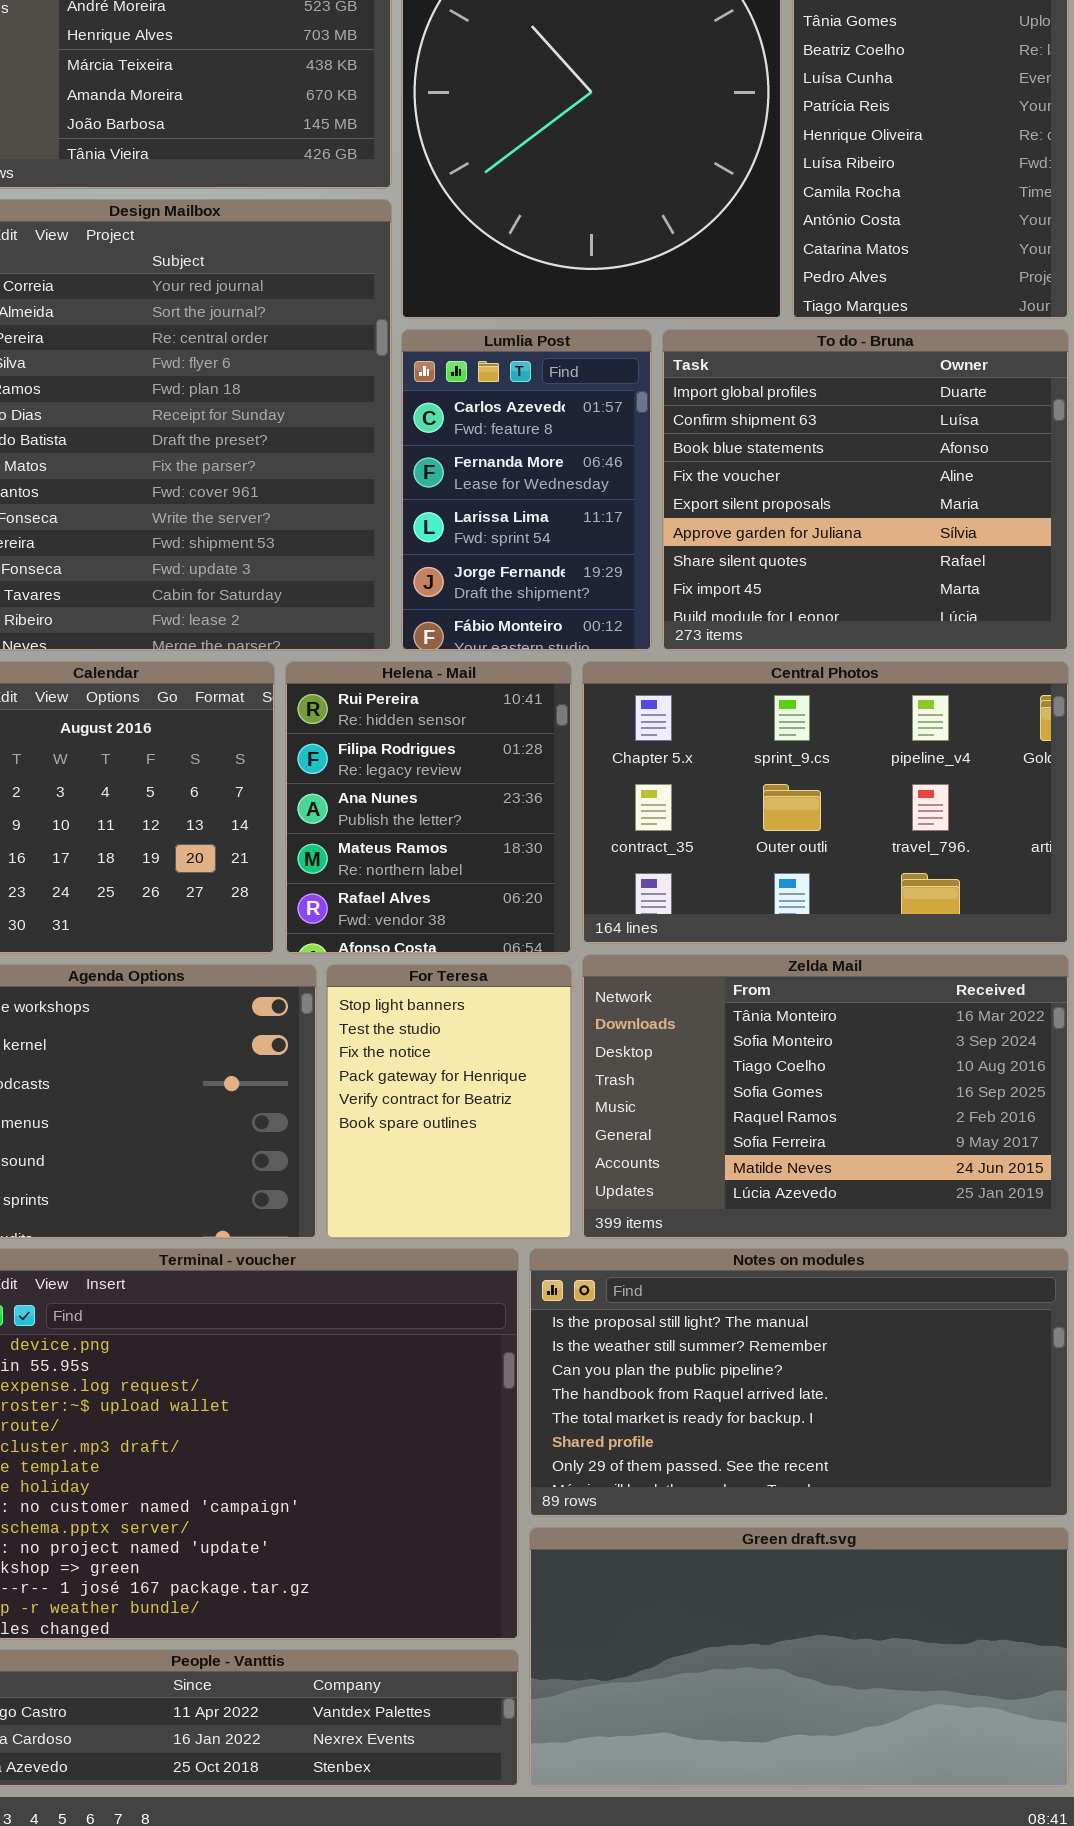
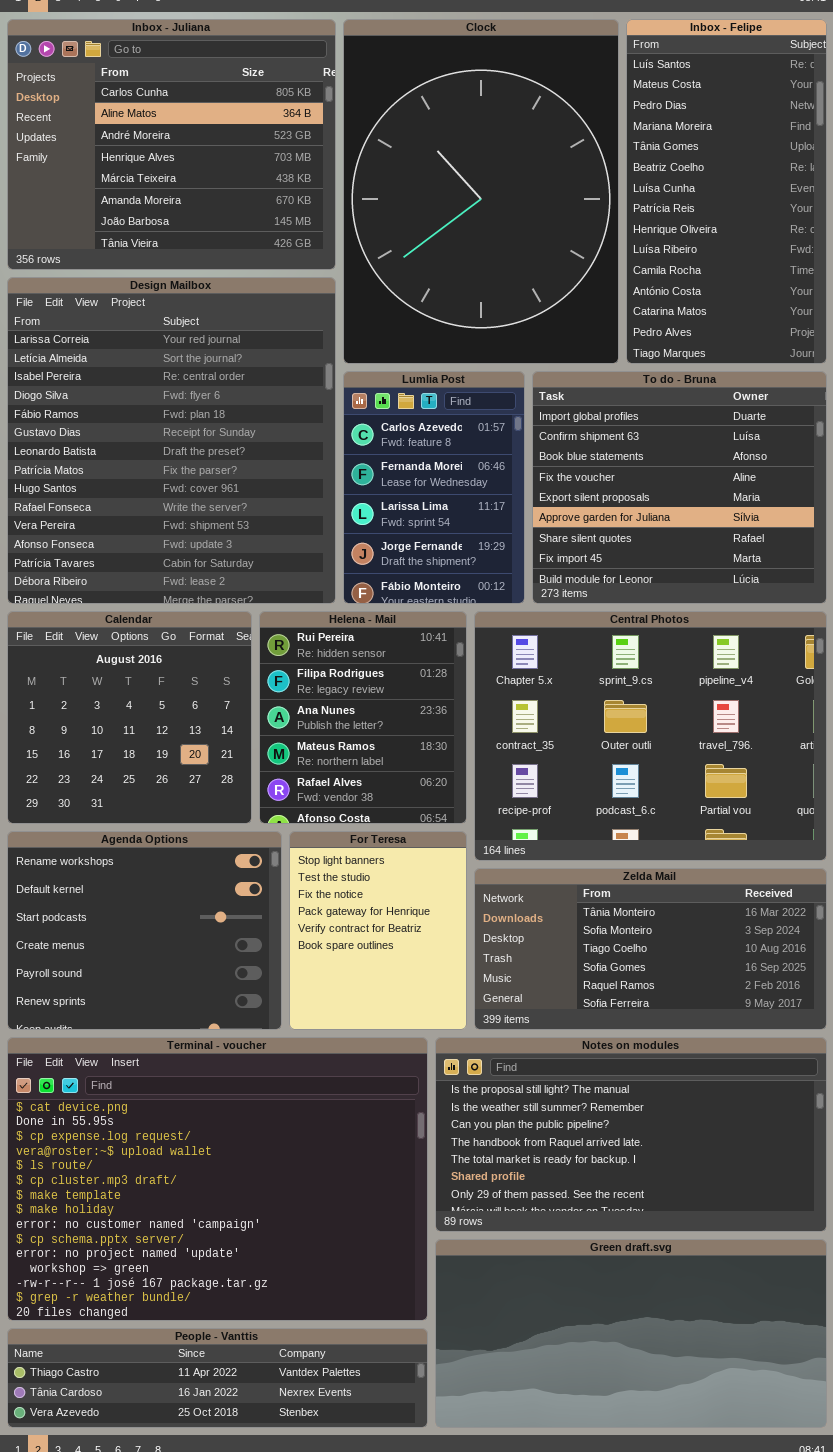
Central Photos: [582,661,1069,944] -> [474,611,827,861], resized
Zelda Mail: [582,954,1069,1239] -> [474,868,827,1030], resized

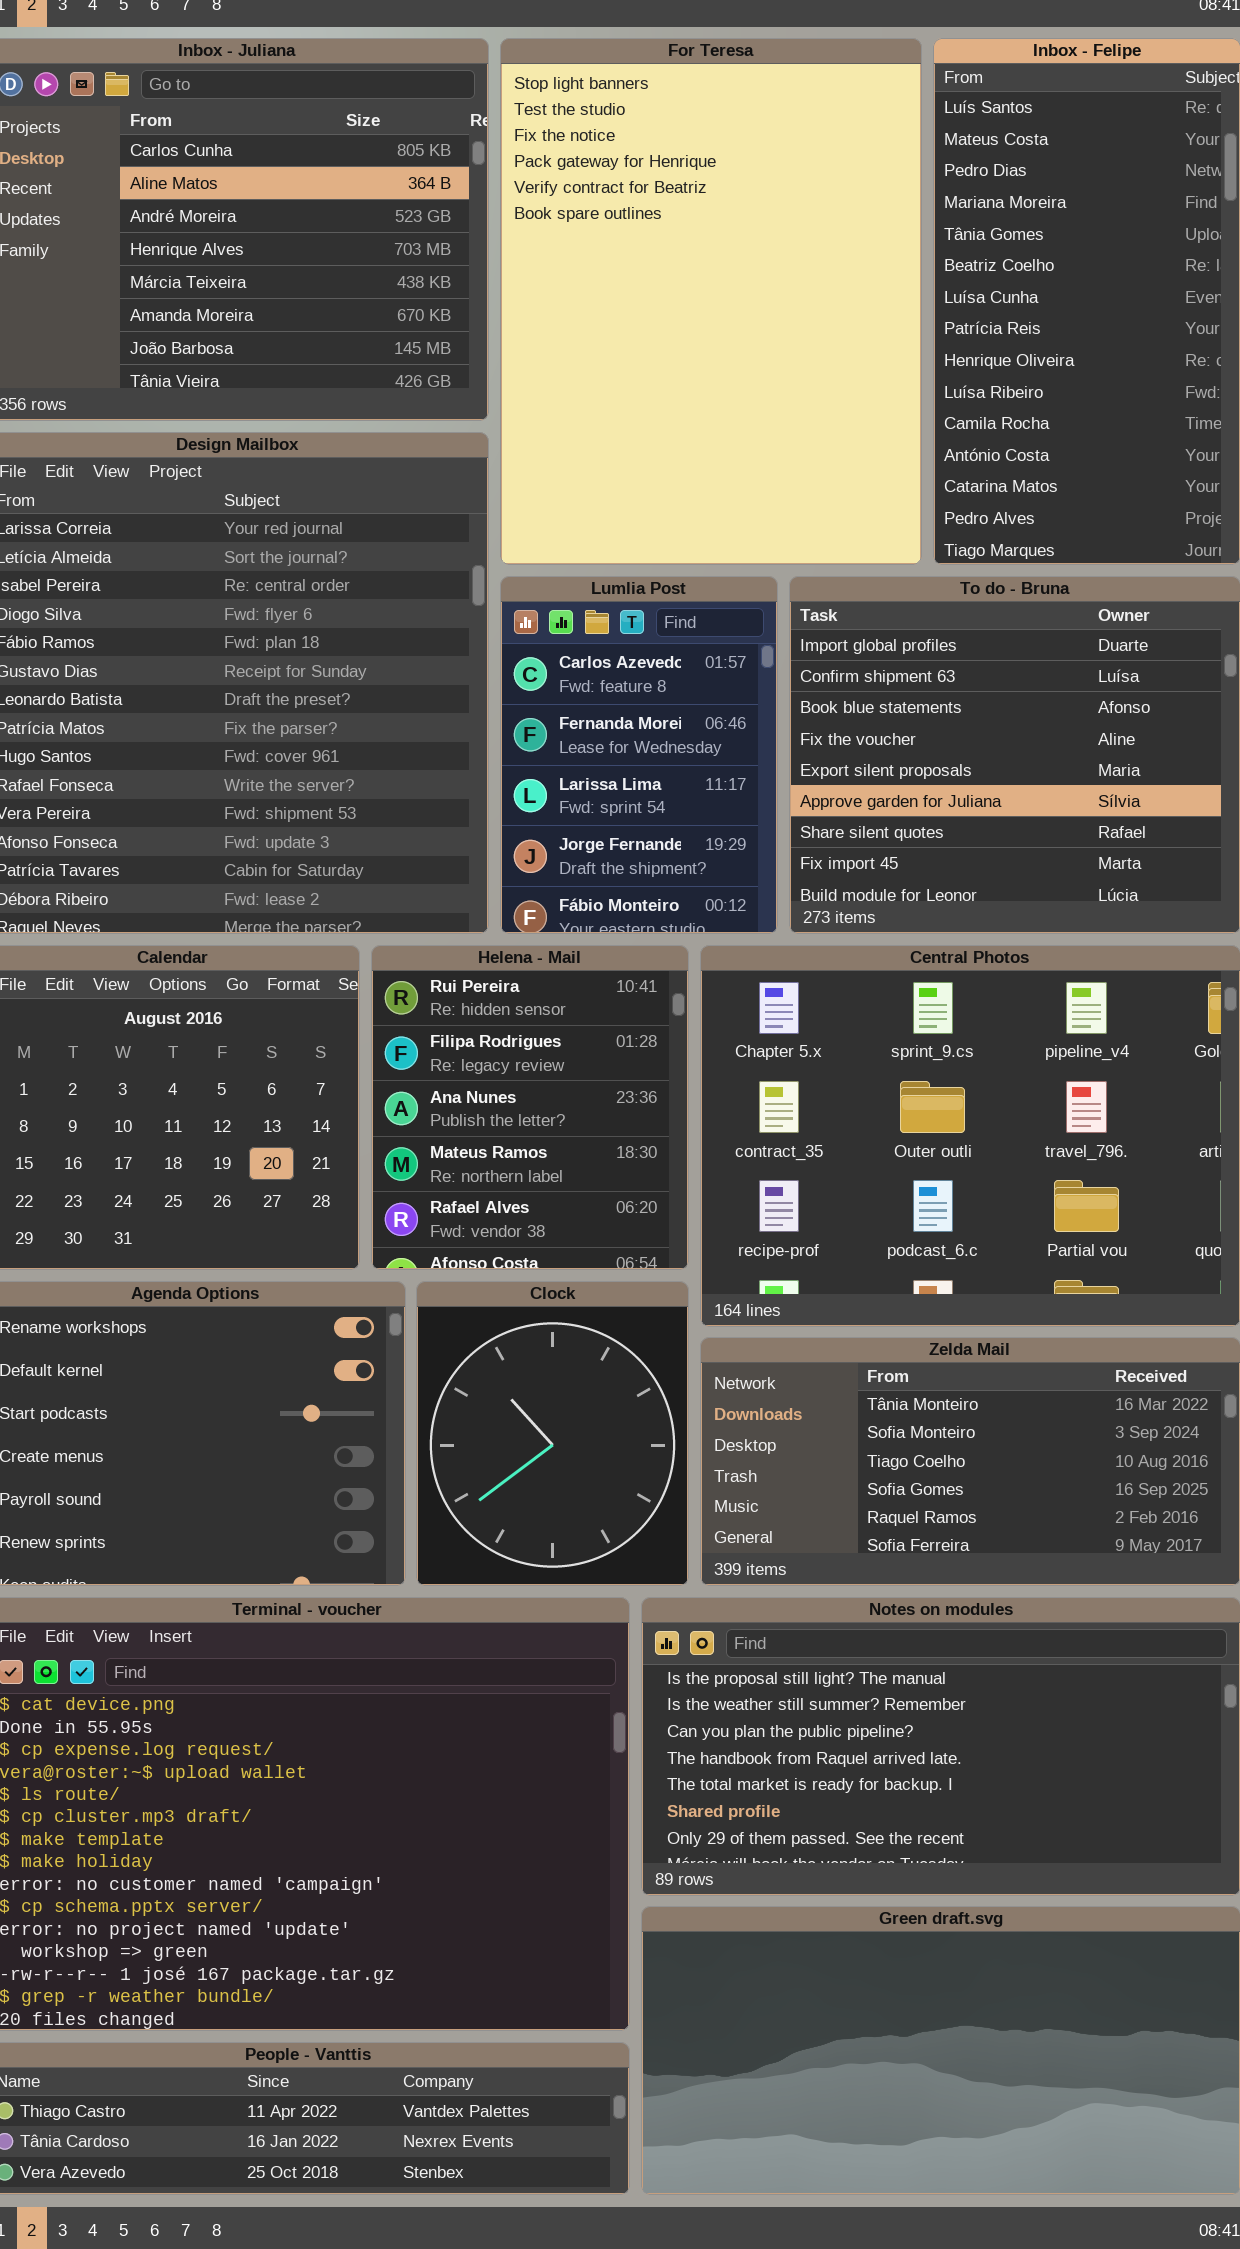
Clock: [343,19,619,364] -> [416,1281,689,1586], moved, resized
For Teresa: [289,831,467,1030] -> [500,38,922,565], moved, resized

